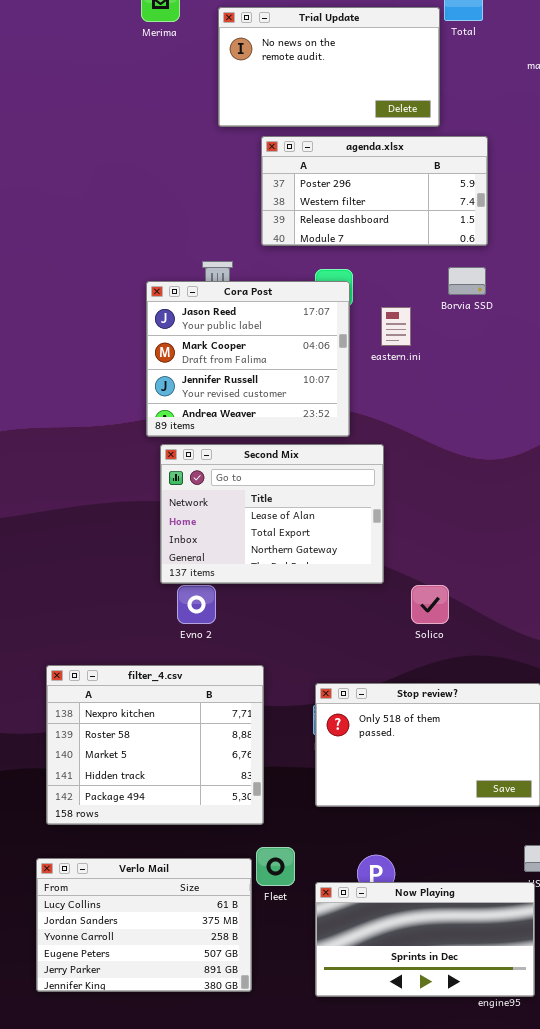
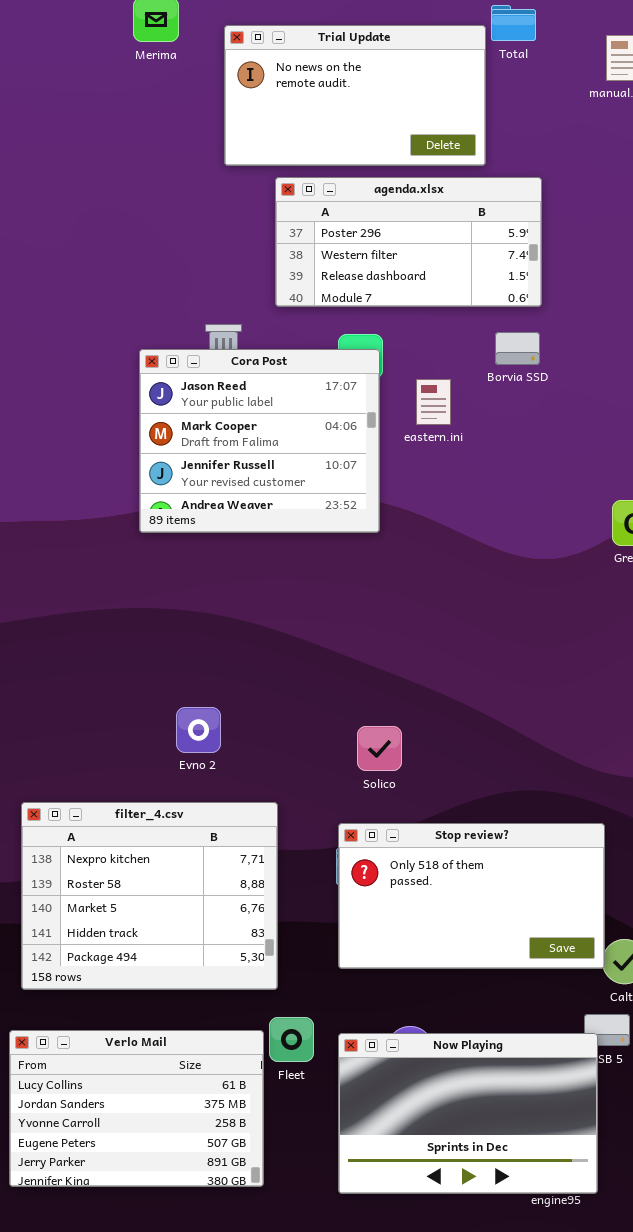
Second Mix: [160,444,384,584] -> none, closed
Solico: [411,585,449,624] -> [357,726,402,771], moved
Now Playing: [315,882,535,997] -> [338,1033,598,1194], resized

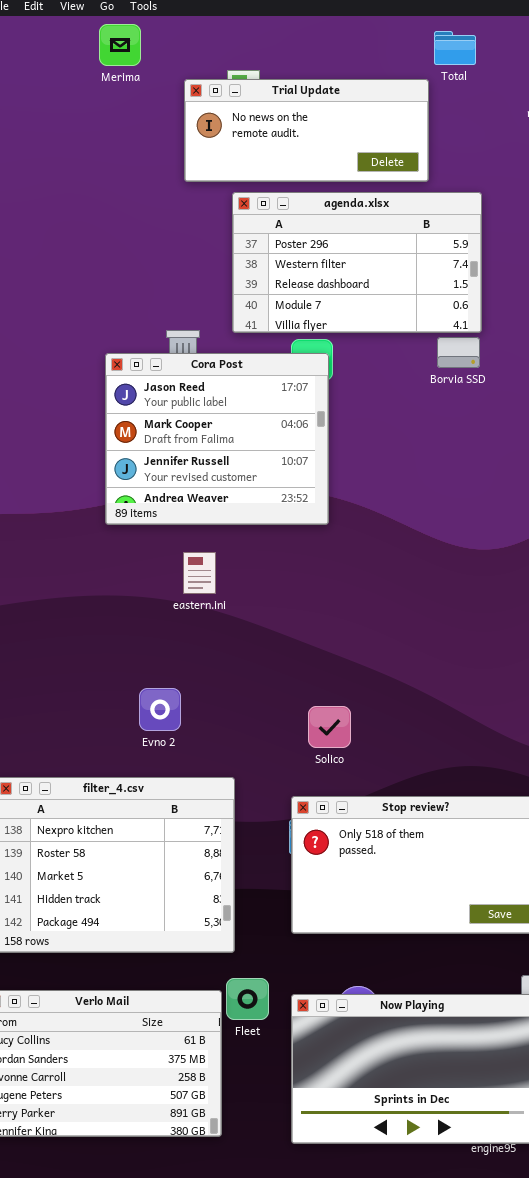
Trial Update: [224,25,486,166] -> [184,79,429,182], resized
agenda.xlsx: [275,177,542,307] -> [232,192,482,333], resized
eastern.ini: [416,379,451,425] -> [183,552,216,594], moved

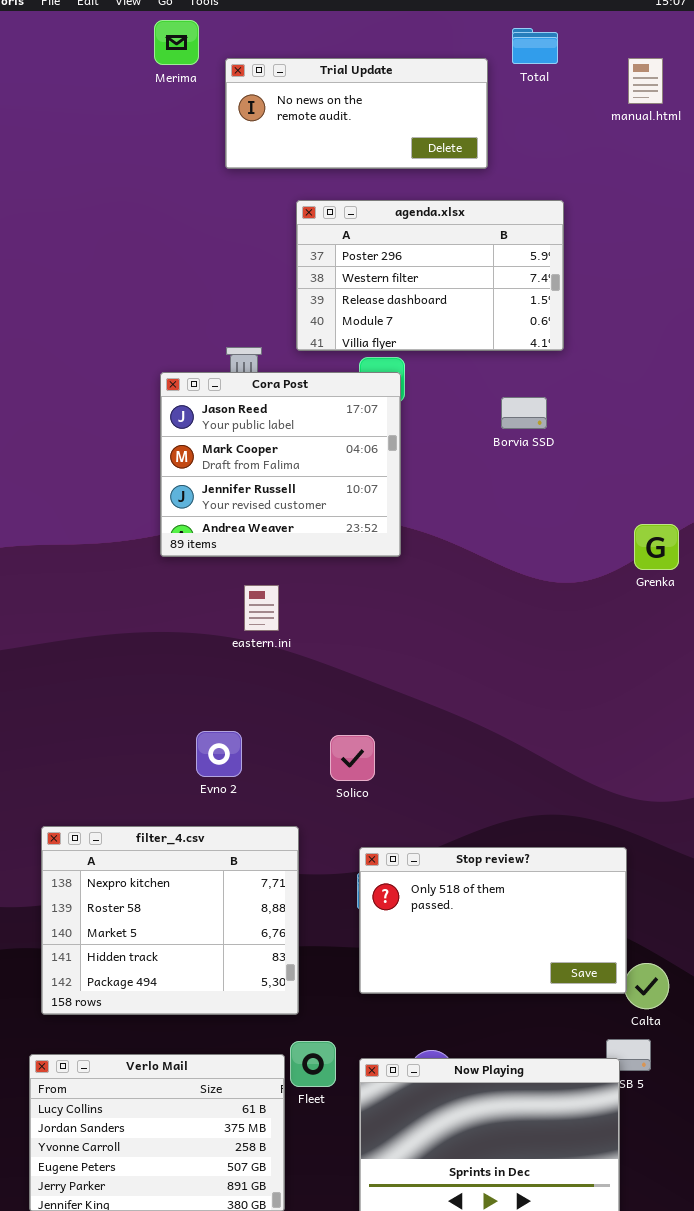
Trial Update: [184,79,429,182] -> [225,58,488,169], moved
Borvia SSD: [437,337,480,368] -> [501,397,547,429], moved
Solico: [308,706,351,748] -> [330,735,375,781], moved

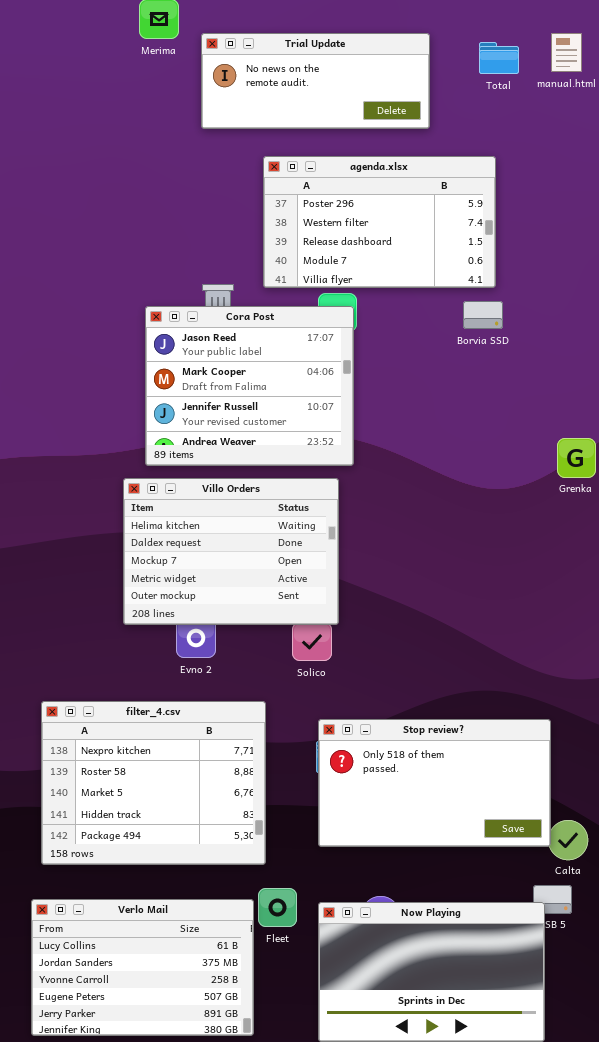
Total: [512,28,558,64] -> [479,42,519,74], moved
Borvia SSD: [501,397,547,429] -> [463,301,503,329], moved
Villo Orders: none -> [123,478,339,625], opened

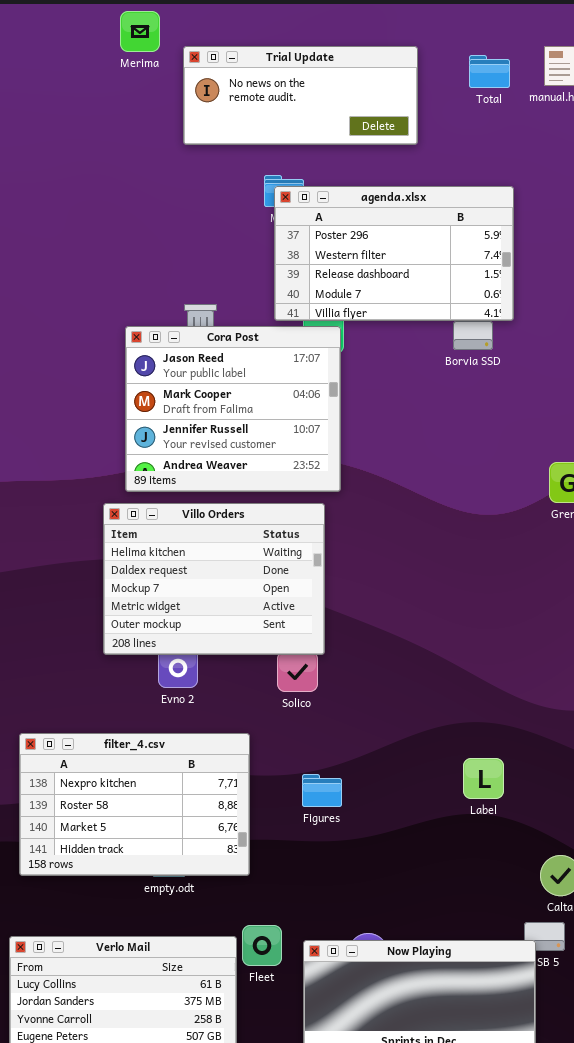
agenda.xlsx: [263,156,496,288] -> [274,186,514,321], moved
filter_4.csv: [41,701,266,865] -> [19,733,250,876], resized
Stop review?: [318,719,551,847] -> none, closed

